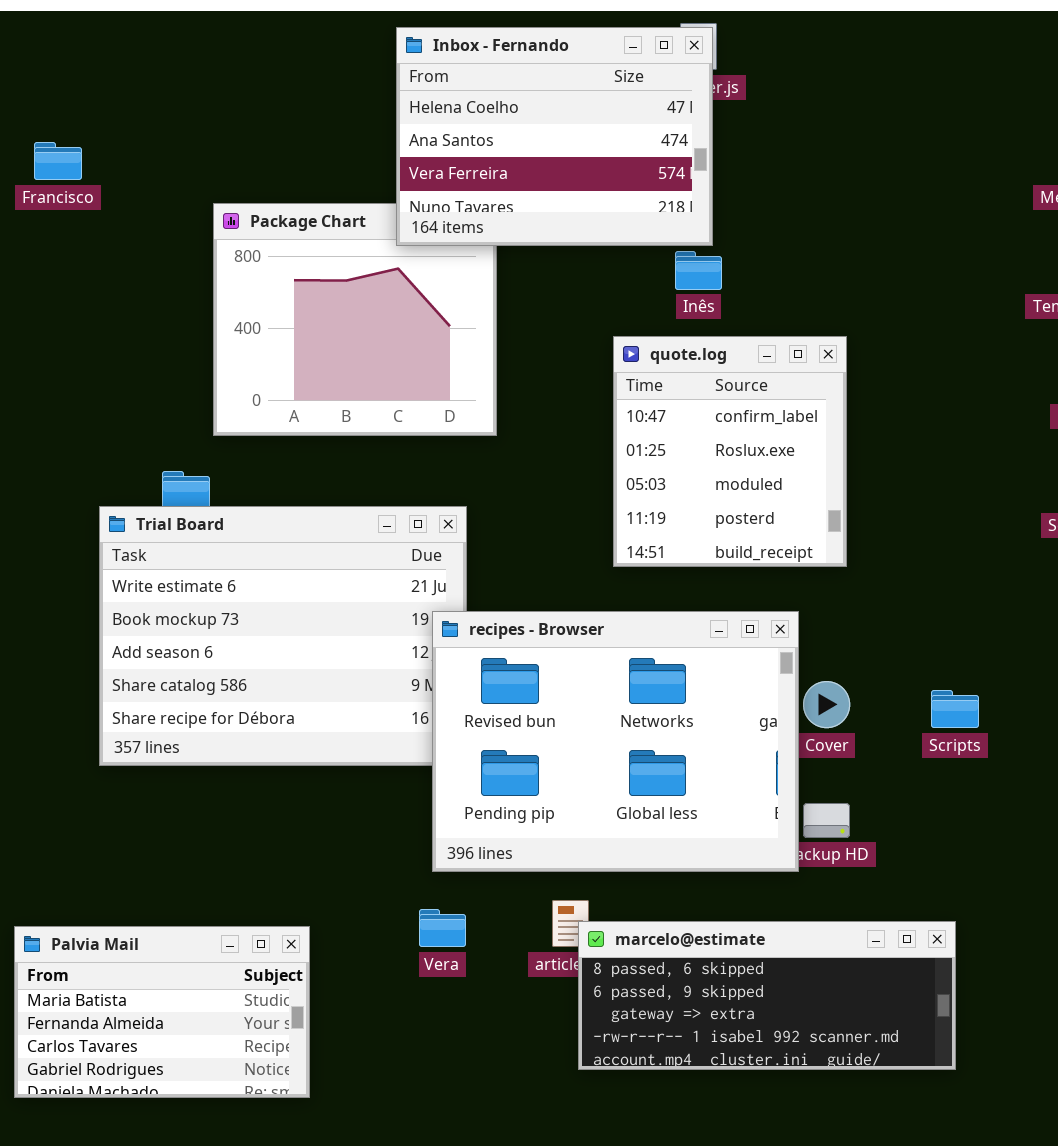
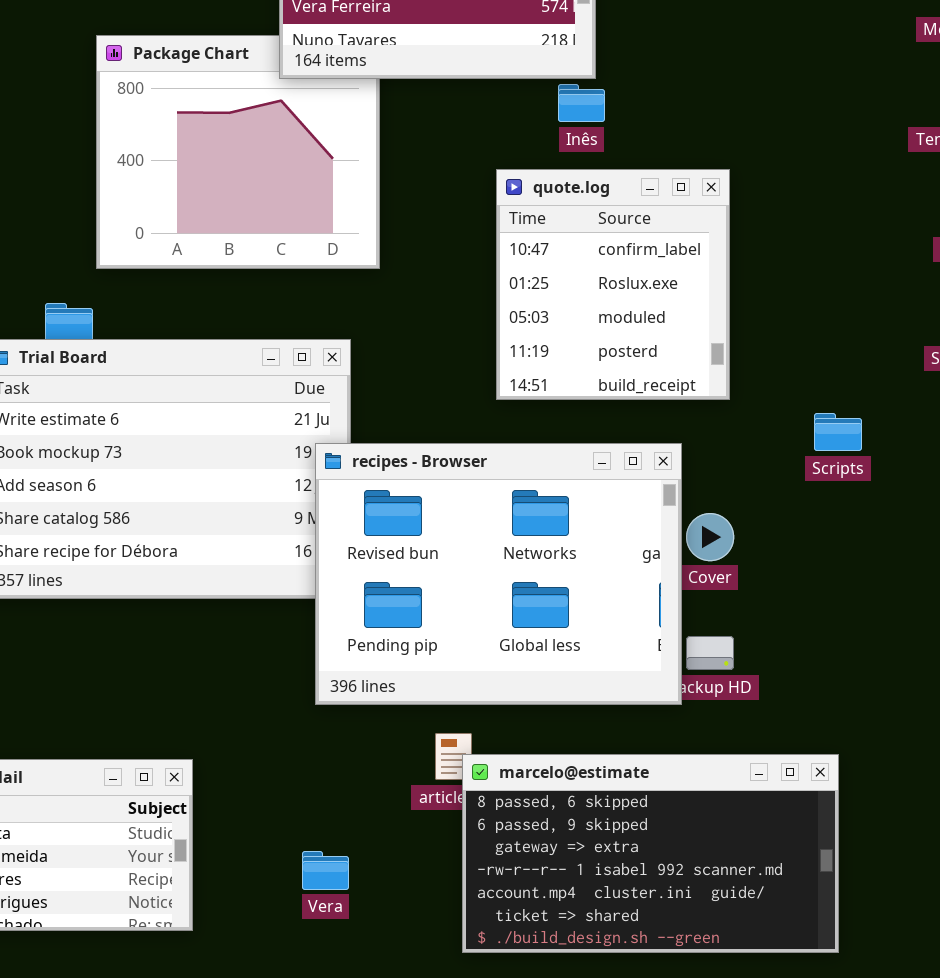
Scripts: [931,690,979,728] -> [814,413,862,451], moved
Vera: [419,909,466,947] -> [302,851,349,890], moved
marcelo@estimate: [578,921,956,1070] -> [462,754,839,953], resized

